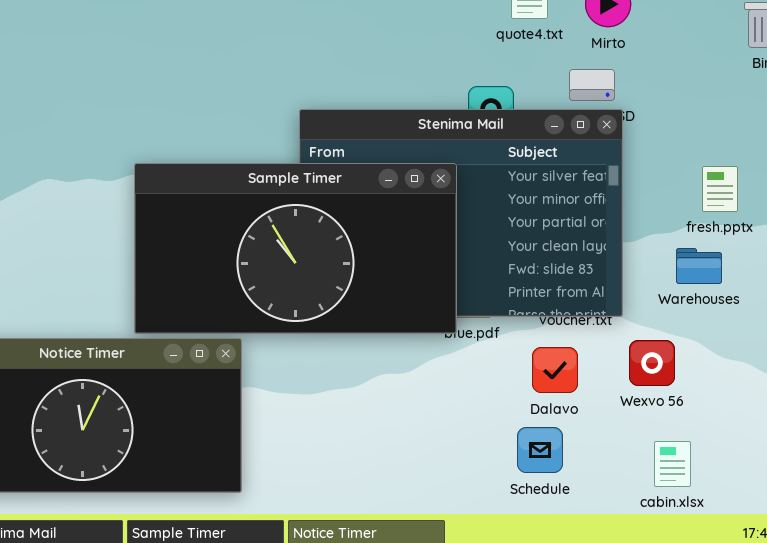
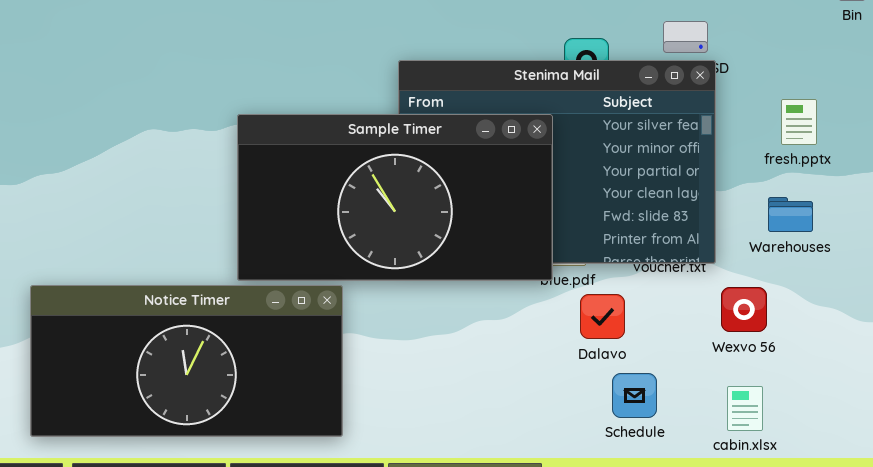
fresh.pptx: [702,166,738,212] -> [781,99,817,145], moved
Dalavo: [532,347,578,393] -> [580,294,625,339], moved
cabin.xlsx: [654,441,691,487] -> [727,386,763,431], moved

